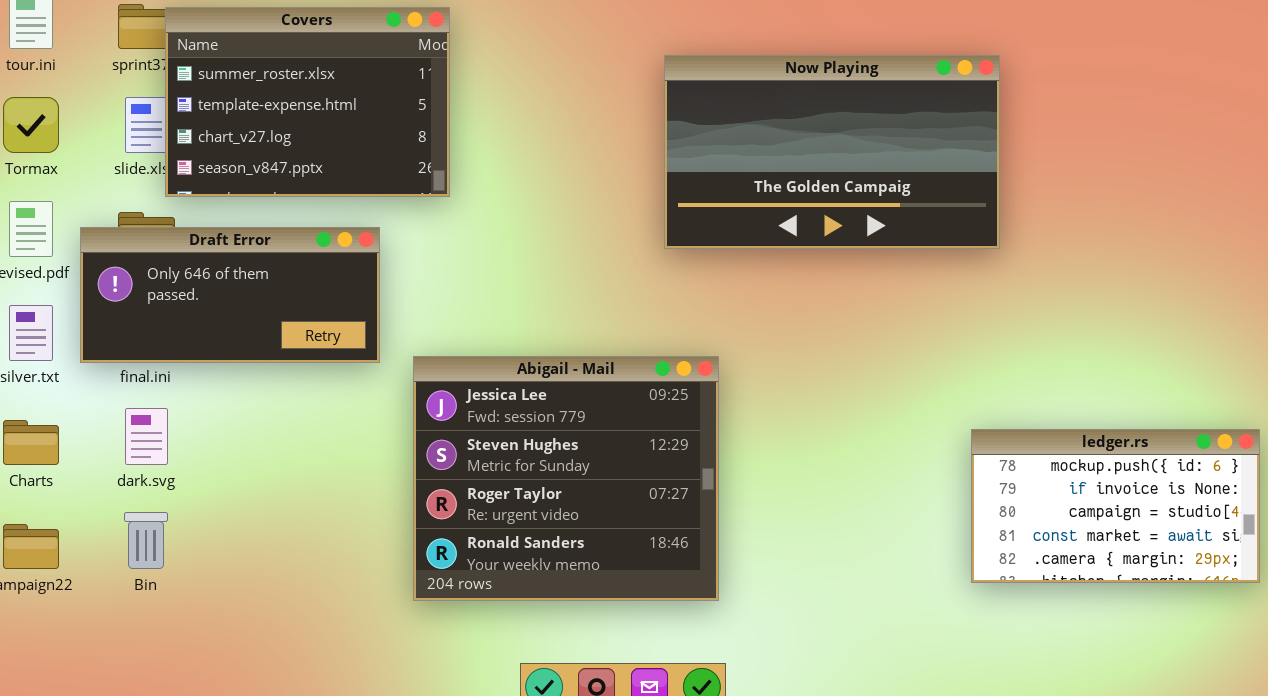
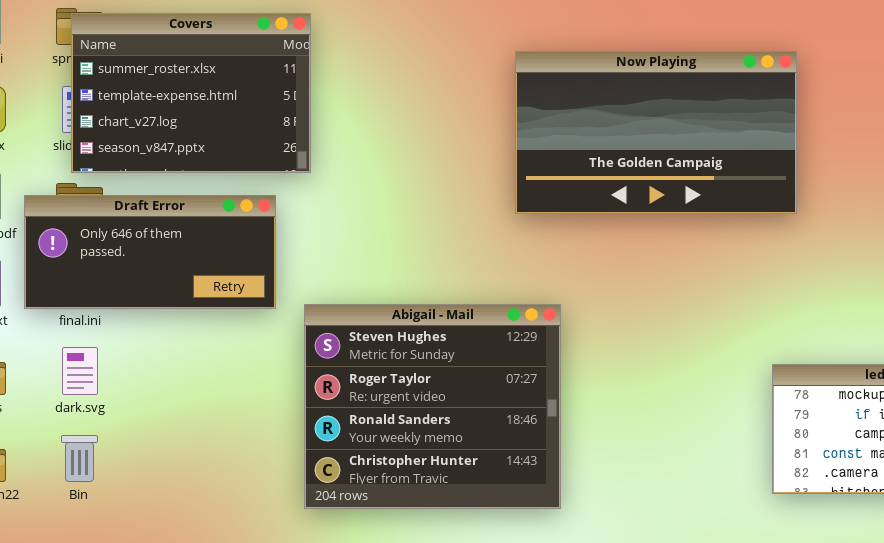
Covers: [165,7,450,197] -> [71,13,311,173], moved
Abigail - Mail: [413,356,719,601] -> [304,304,561,509], scrolled down 1 row

